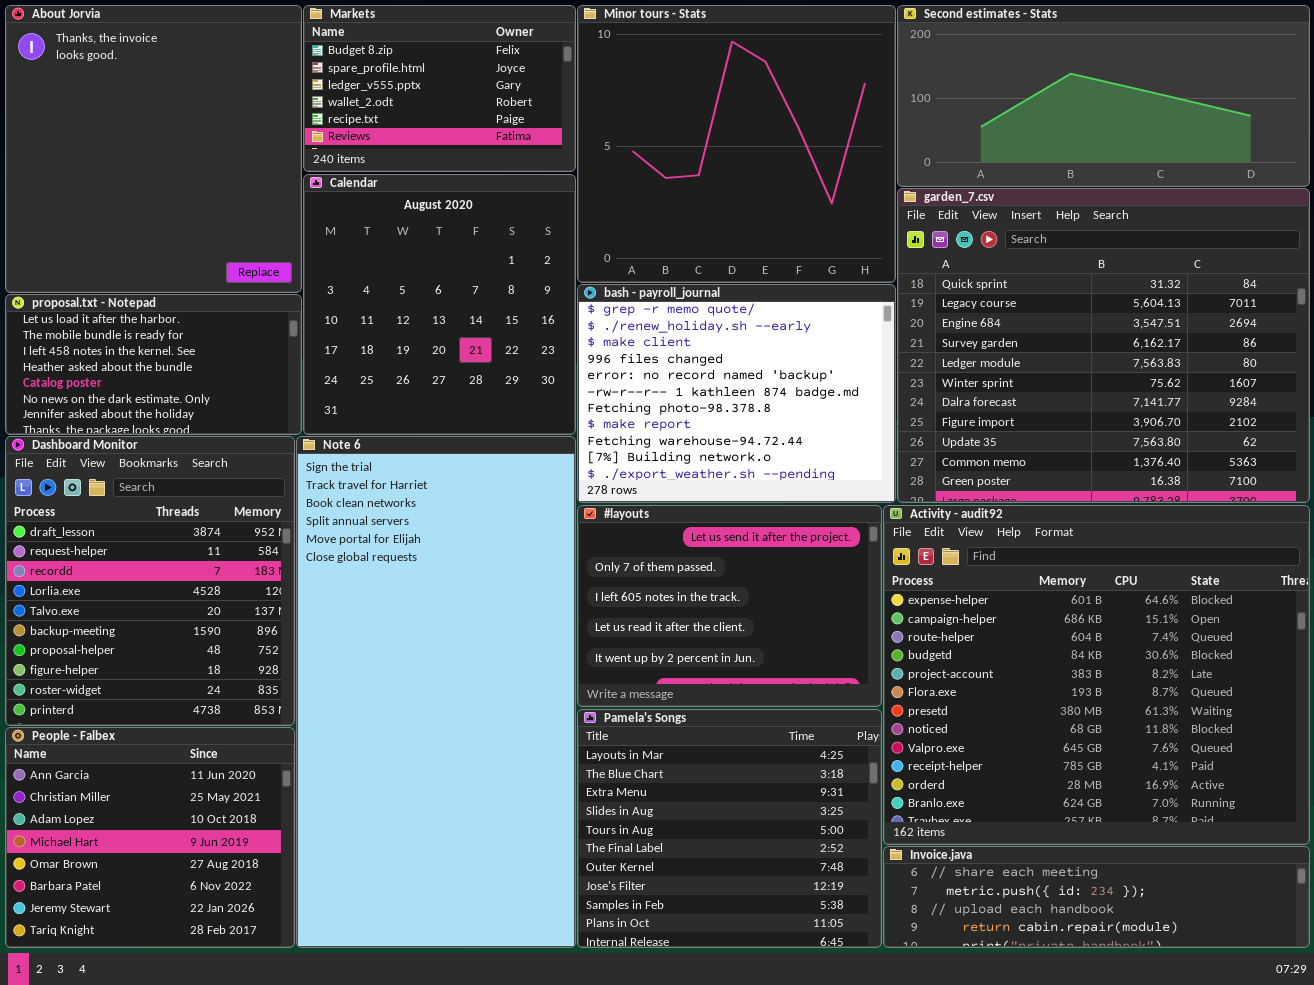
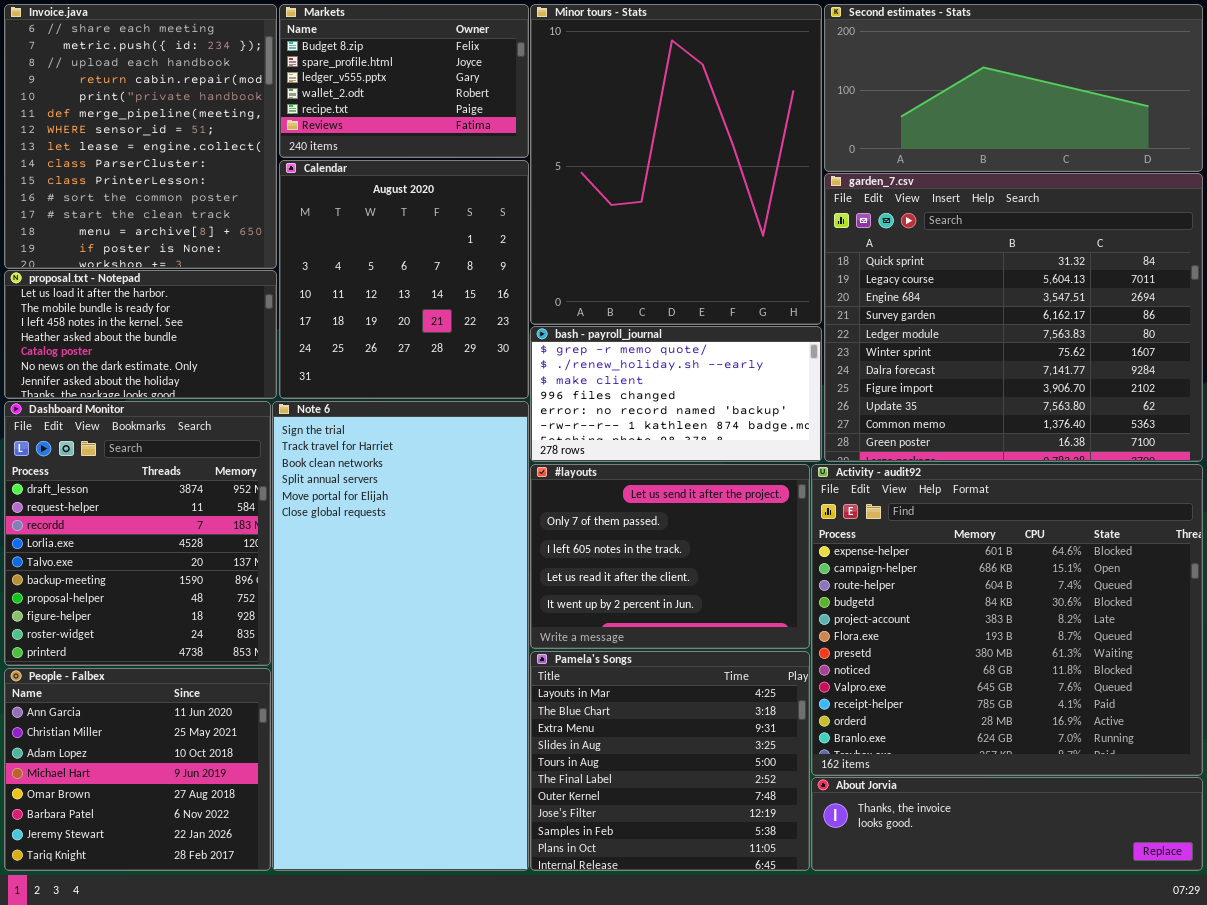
About Jorvia: [5,5,302,293] -> [811,777,1203,871], moved, resized
Minor tours - Stats: [577,5,896,283] -> [530,4,822,325], resized
bash - payroll_journal: [577,284,896,503] -> [530,326,822,462], resized
Invoice.java: [883,846,1310,948] -> [4,4,277,269], moved, resized

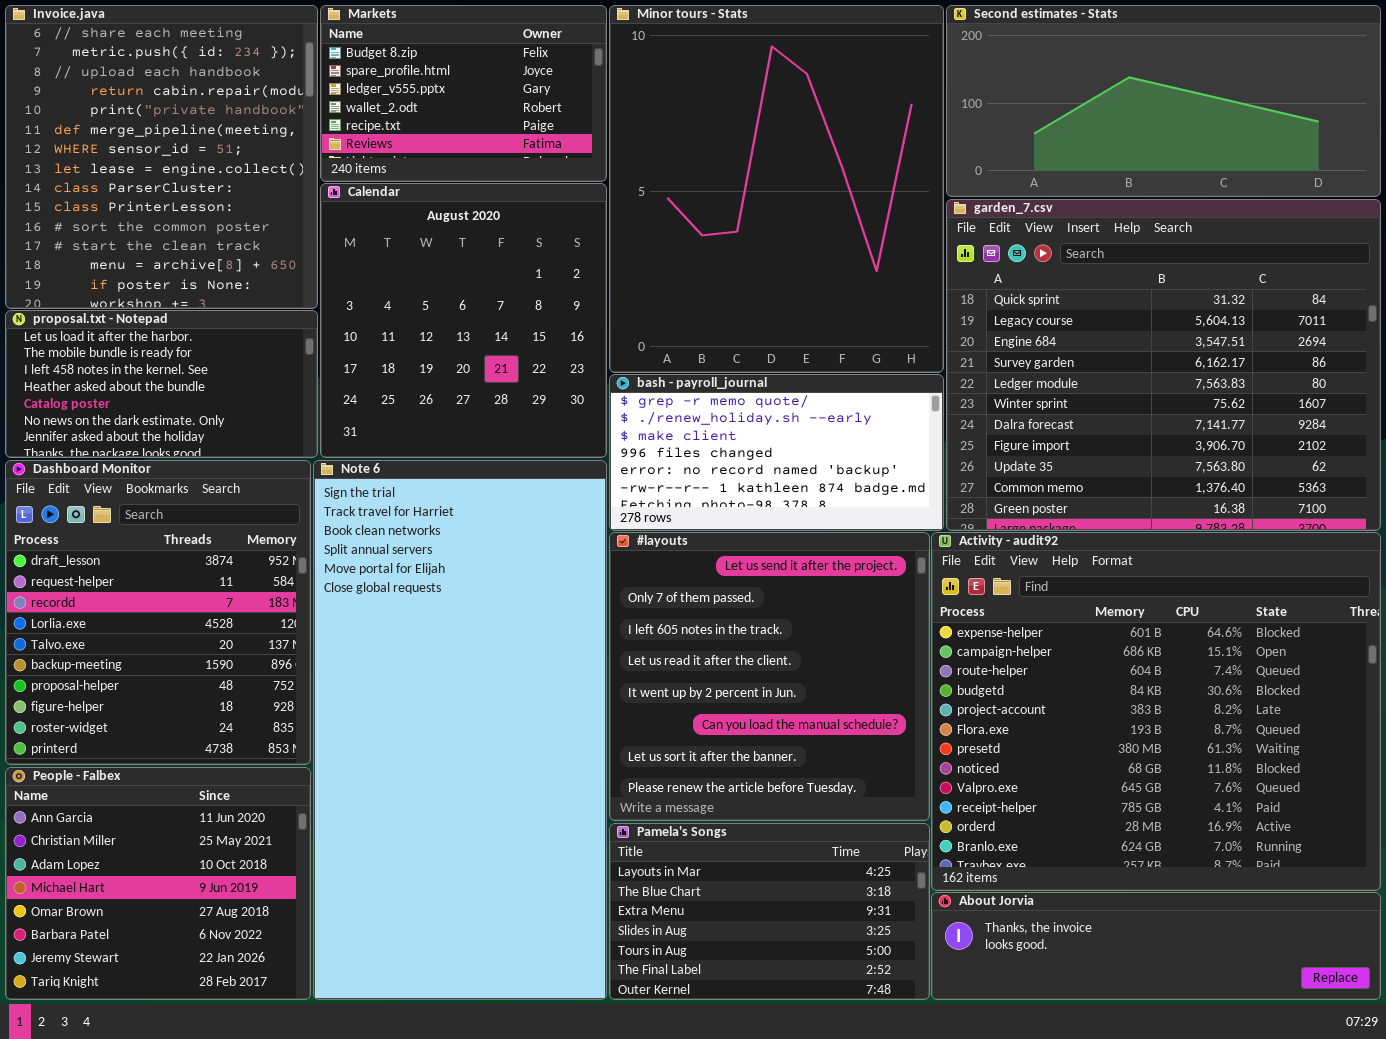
#layouts: [530,464,810,649] -> [609,532,930,821], resized
Pamela's Songs: [530,651,810,871] -> [609,823,930,1000], resized

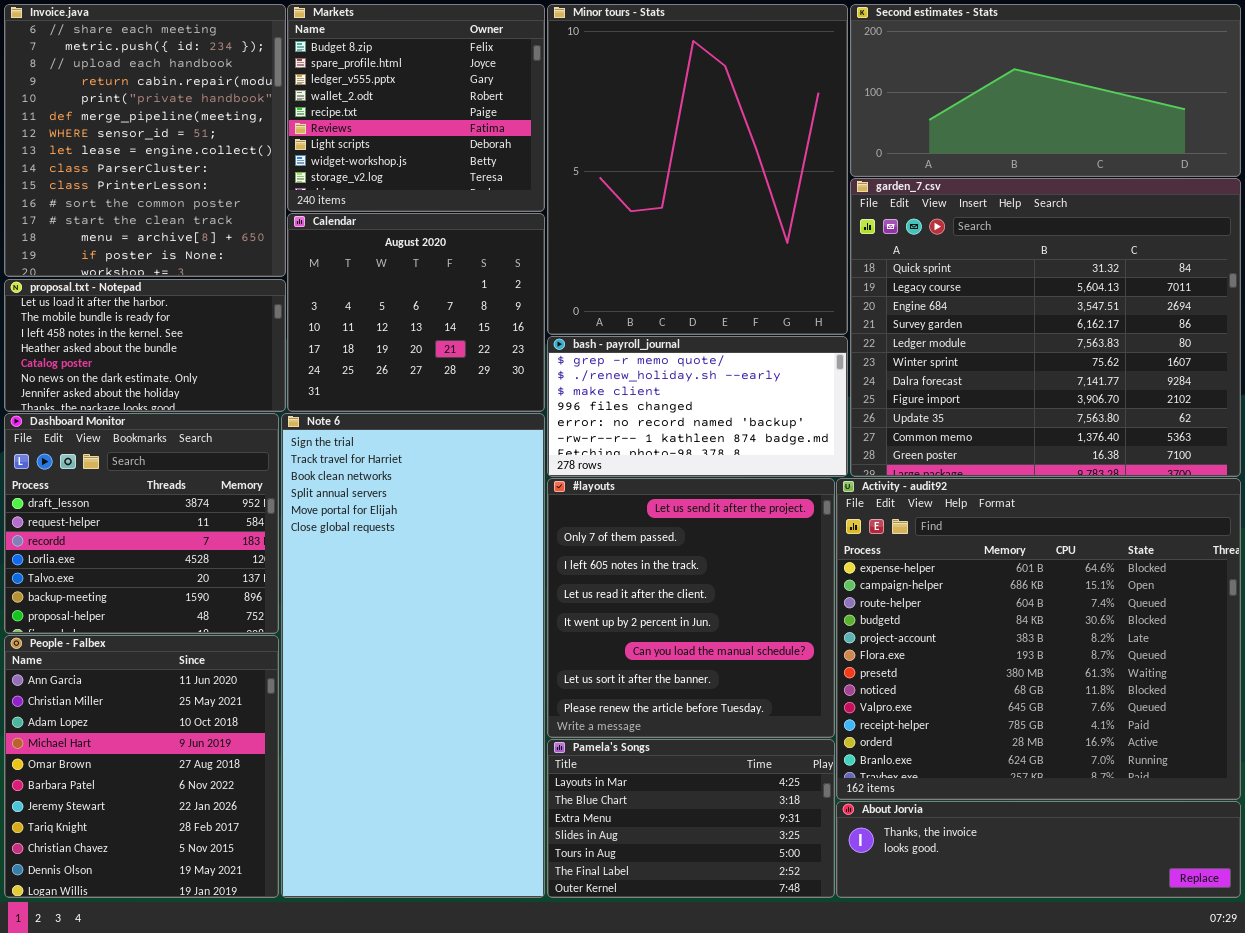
Markets: [320,5,607,182] -> [287,4,545,212], resized
Calendar: [320,183,607,458] -> [287,213,545,412], resized
Dashboard Monitor: [5,460,311,765] -> [4,413,279,634], resized
People - Falbex: [5,767,311,1000] -> [4,635,279,898], resized

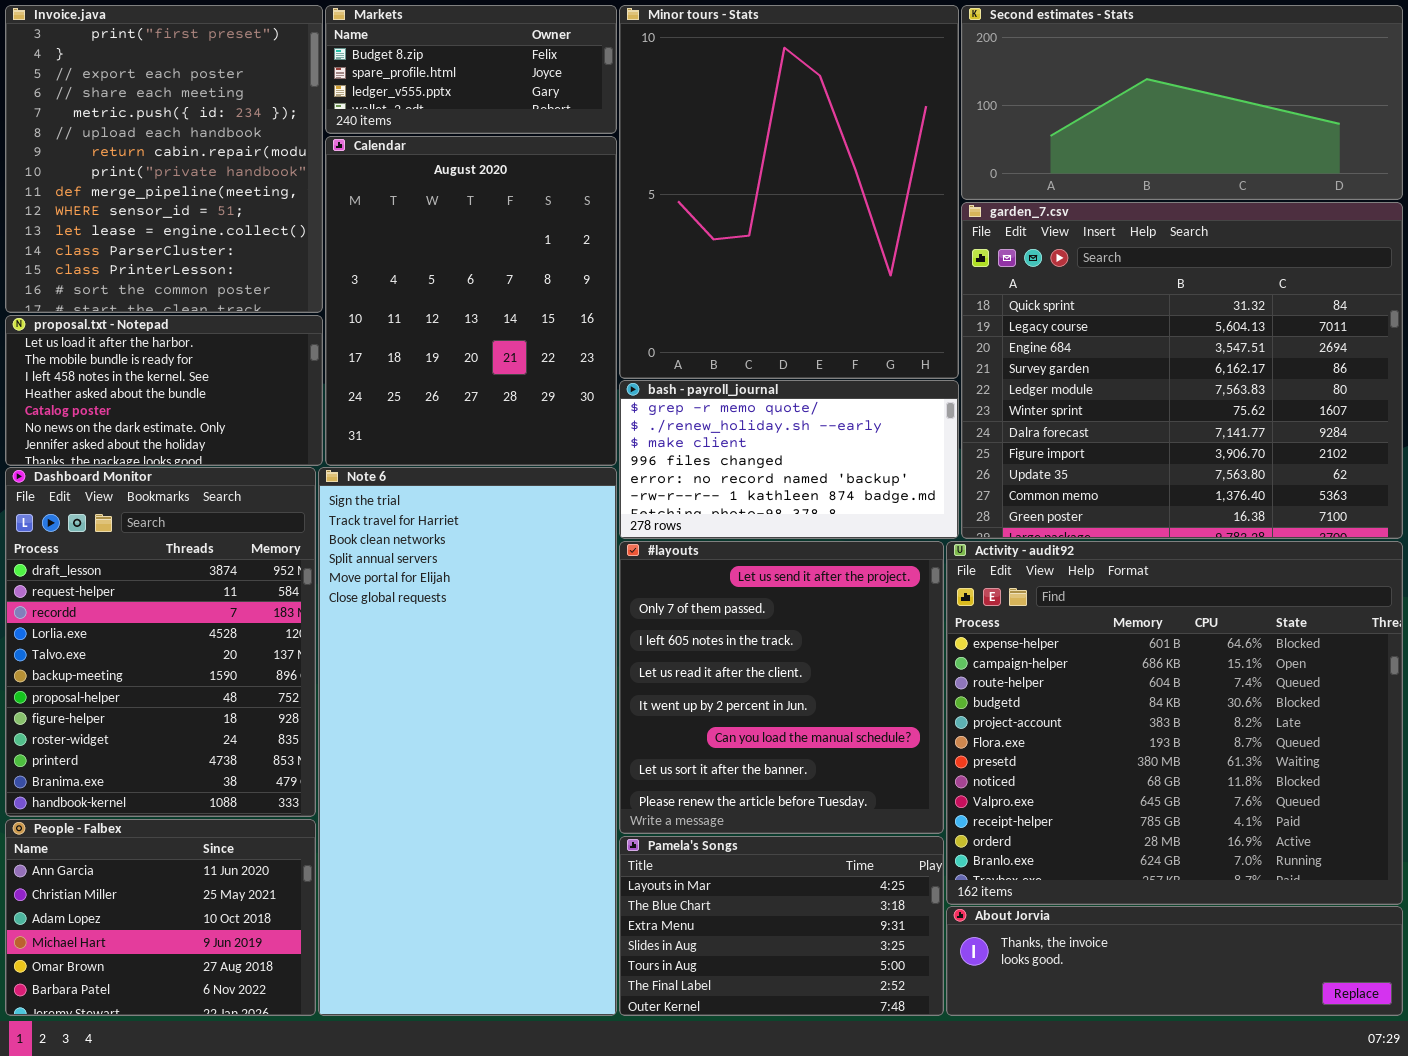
Invoice.java: [4,4,286,277] -> [5,5,323,313], scrolled up 3 rows
Markets: [287,4,545,212] -> [325,5,617,134], resized
Calendar: [287,213,545,412] -> [325,136,617,466], resized
Dashboard Monitor: [4,413,279,634] -> [5,467,316,817], resized
People - Falbex: [4,635,279,898] -> [5,819,316,1016], resized

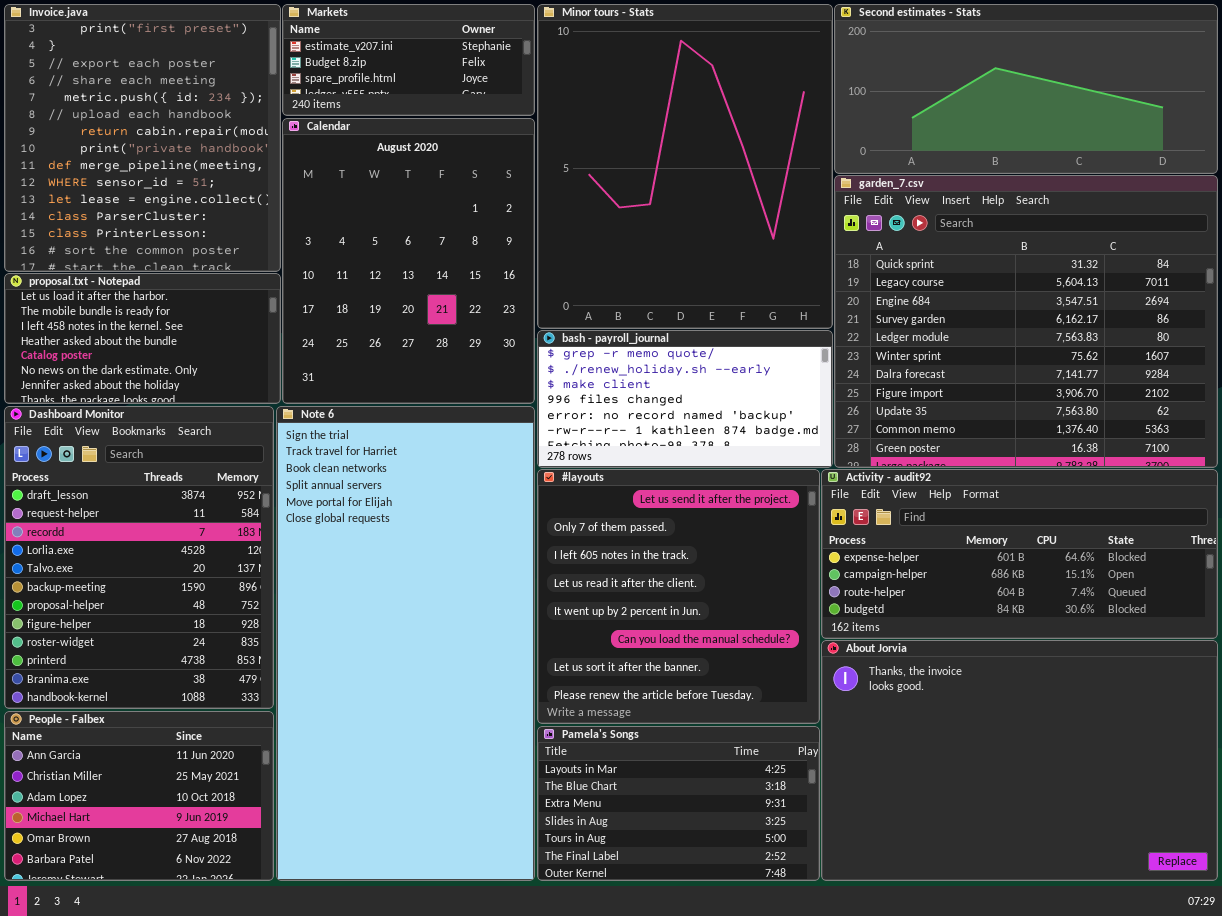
Markets: [325,5,617,134] -> [282,4,535,116], scrolled up 1 row
Activity - audit92: [946,541,1403,905] -> [821,469,1218,639], resized
About Jorvia: [946,906,1403,1016] -> [821,640,1218,881], resized

